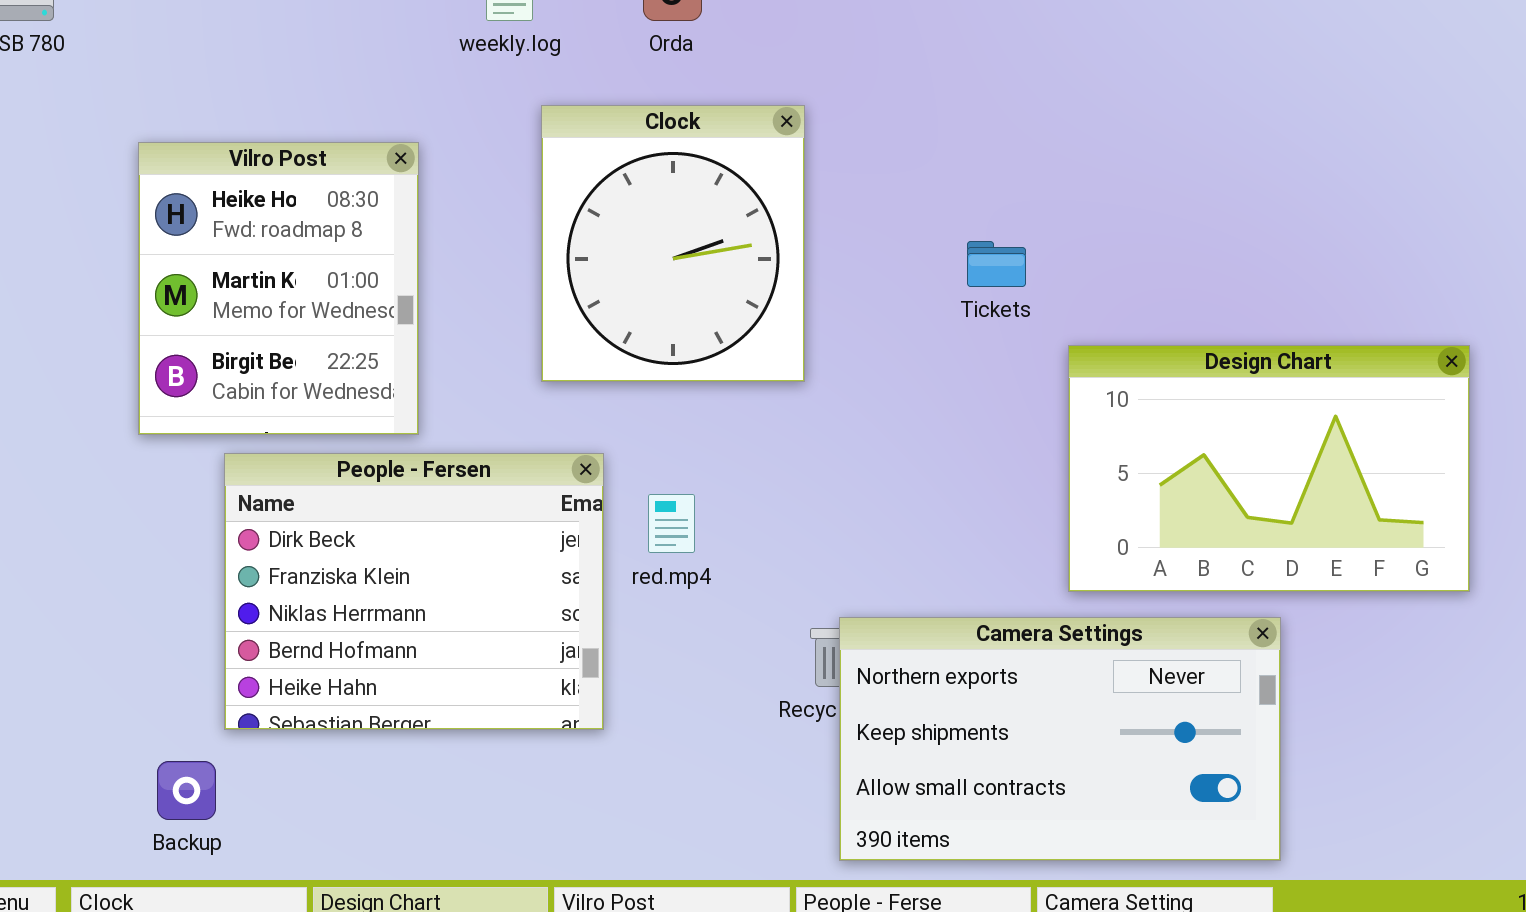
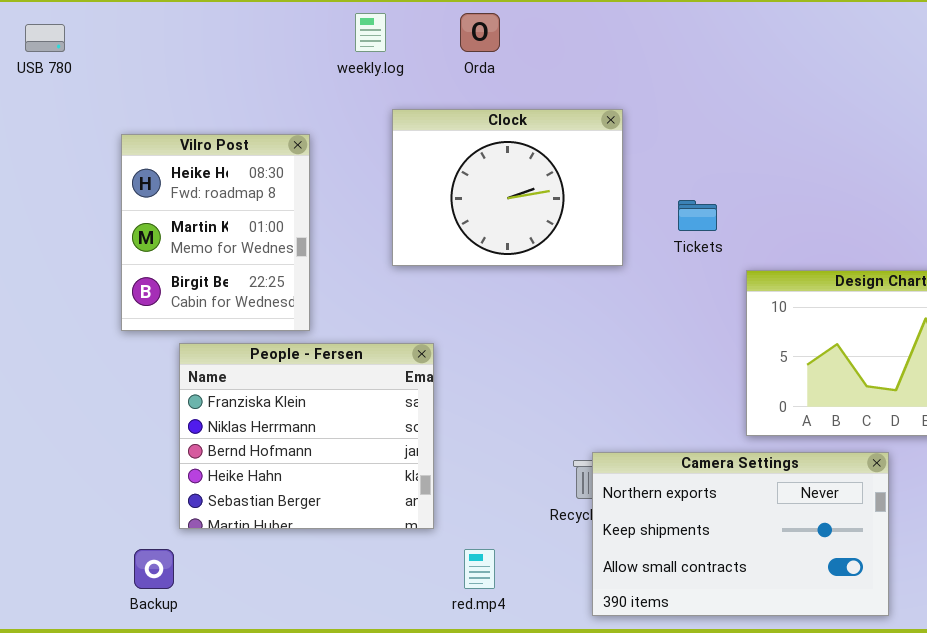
Clock: [541,105,805,382] -> [392,109,623,266], resized
People - Fersen: [224,453,604,730] -> [179,343,434,529], scrolled down 1 row
red.mp4: [648,494,695,553] -> [464,549,495,589], moved

